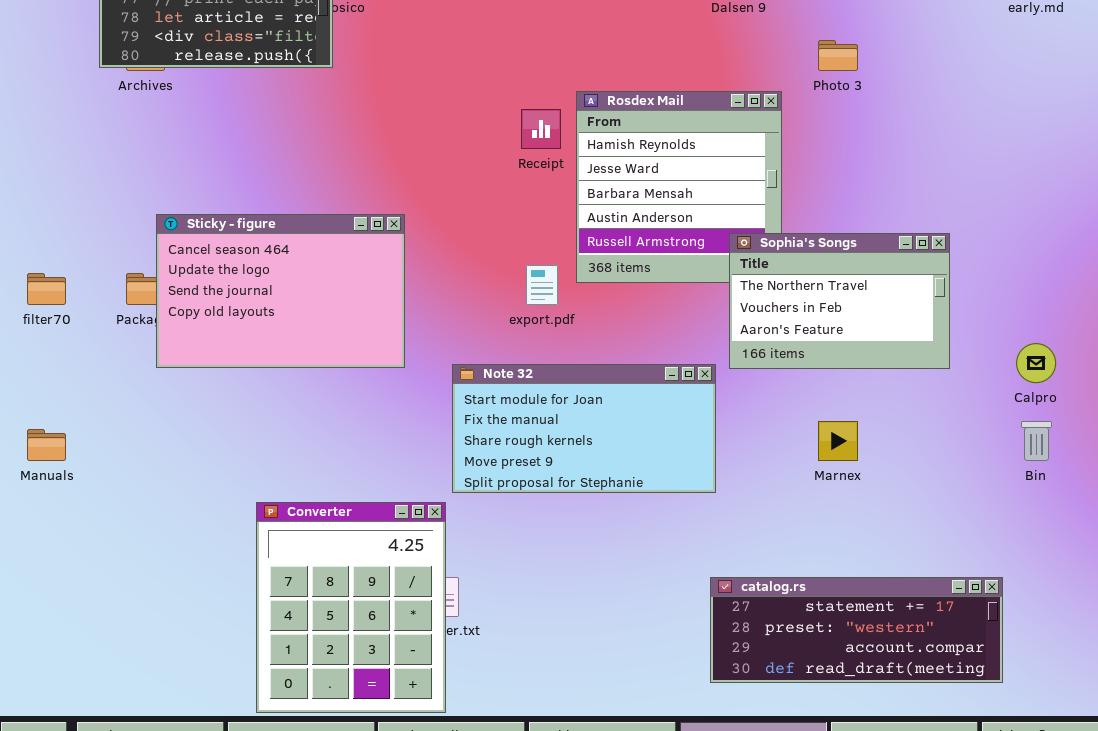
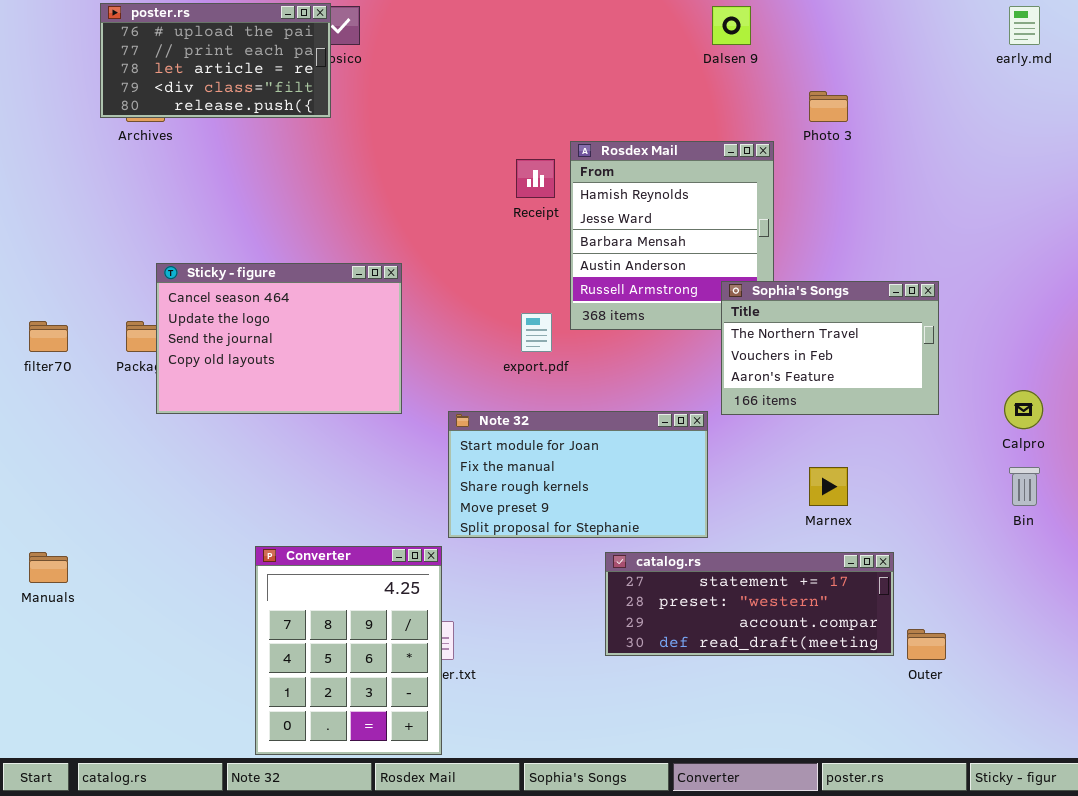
Manuals: [27,429,66,461] -> [29,552,68,583], moved
catalog.rs: [710,577,1003,683] -> [605,552,894,656], moved

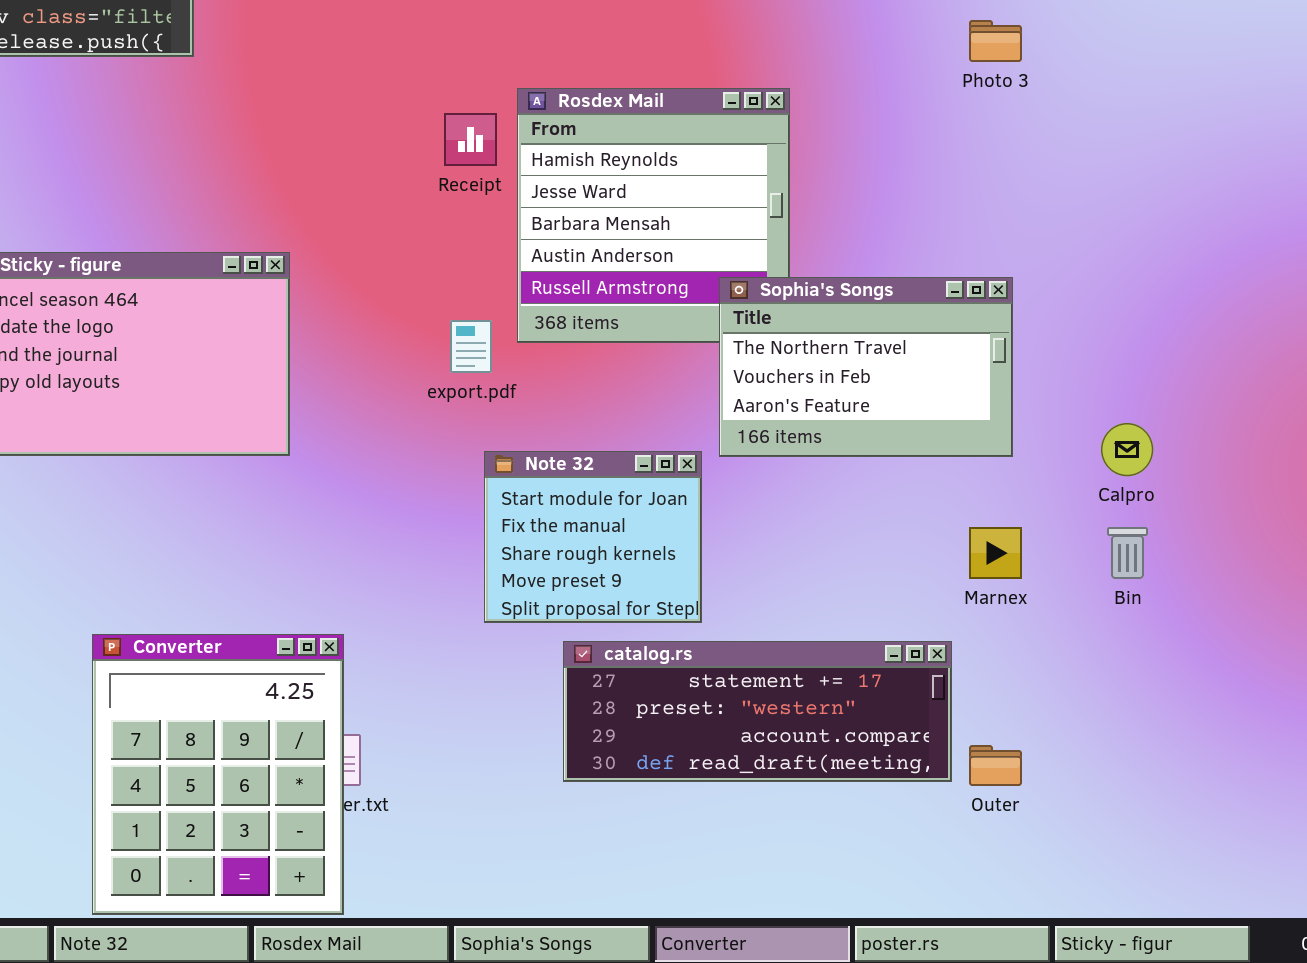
Photo 3: [809,91,848,122] -> [969,20,1022,62], moved
Note 32: [448,411,708,538] -> [484,451,702,623], resized
Marnex: [809,467,848,506] -> [969,527,1022,579], moved

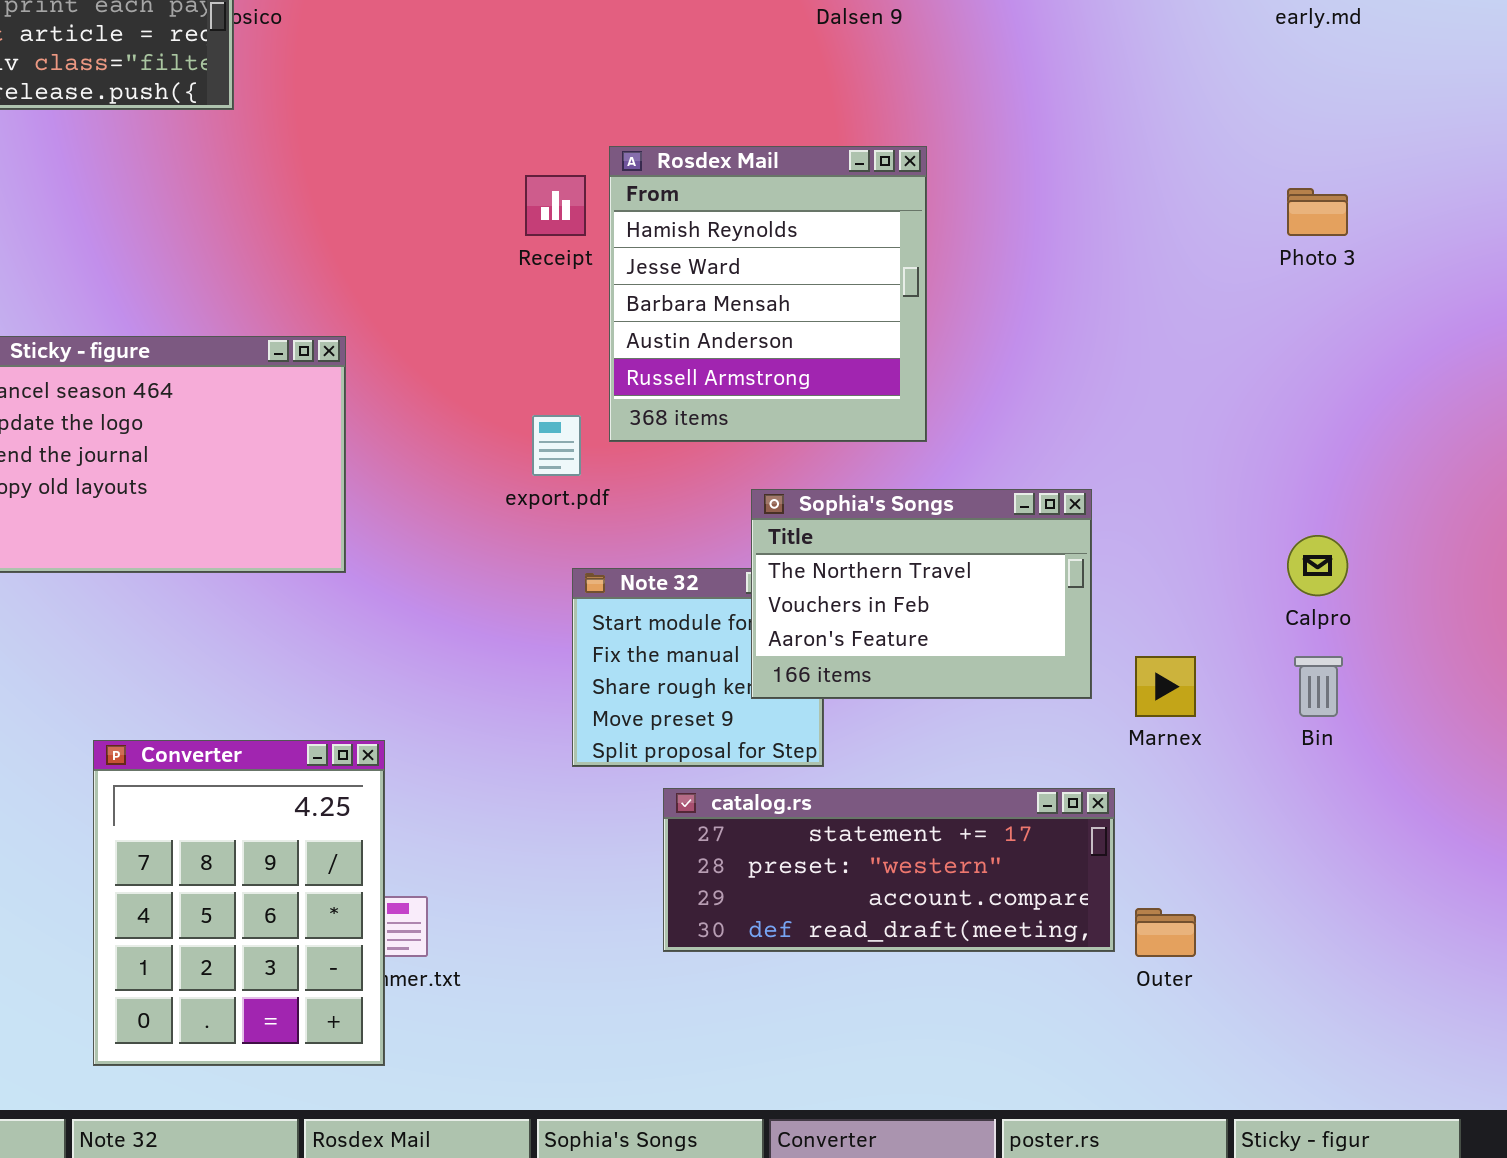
Photo 3: [969,20,1022,62] -> [1287,188,1348,236], moved
Sophia's Songs: [719,277,1013,457] -> [751,489,1092,699], moved
Converter: [92,634,344,915] -> [93,740,385,1066], moved

